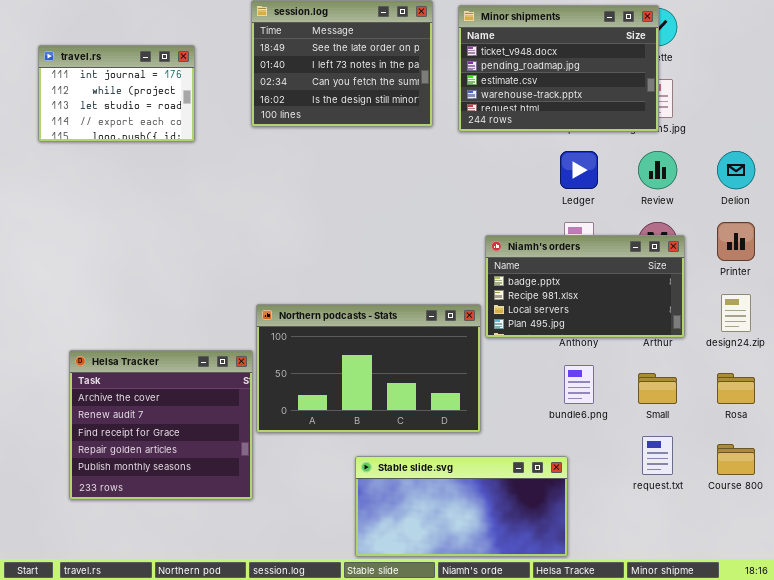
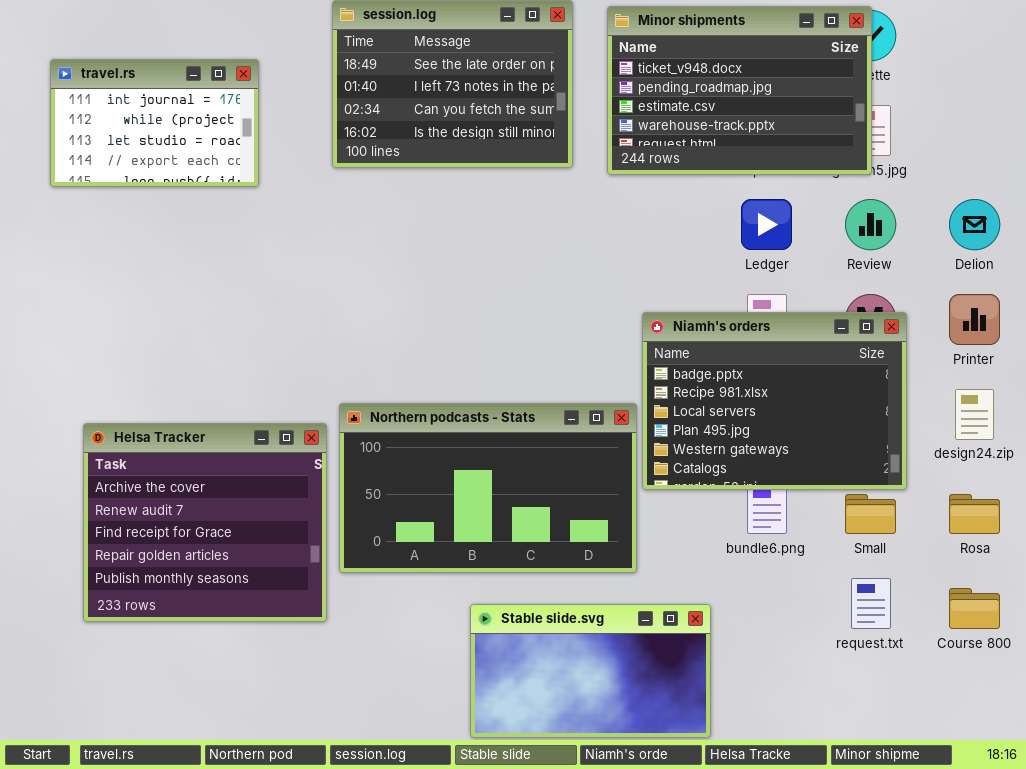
Niamh's orders: [485,235,685,338] -> [642,312,907,490], resized
Helsa Tracker: [69,350,253,500] -> [83,423,327,622], moved
Stable slide.svg: [355,456,568,557] -> [470,604,711,738], resized

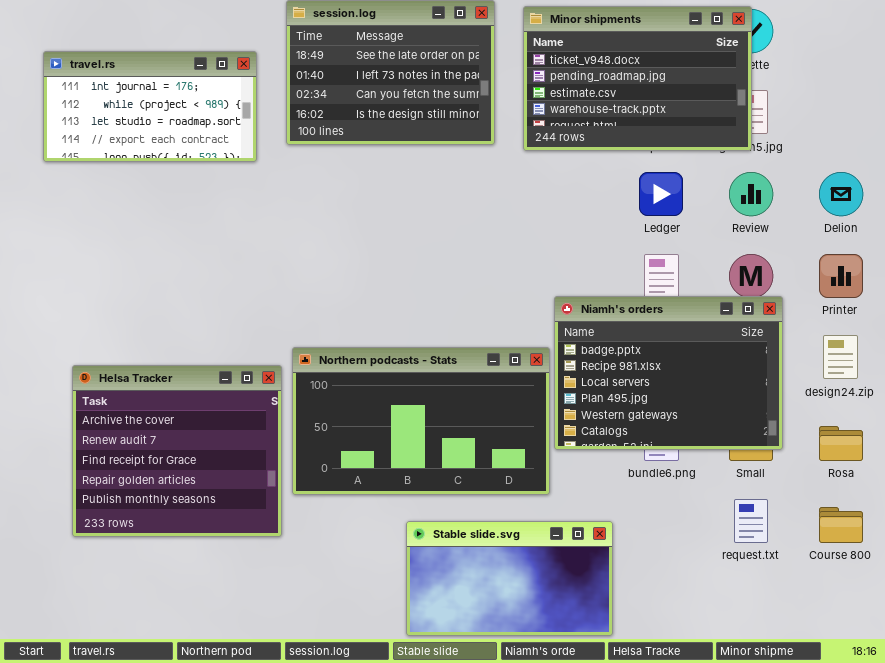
travel.rs: [50,59,259,187] -> [43,51,257,162], resized
Niamh's orders: [642,312,907,490] -> [554,296,783,450], moved

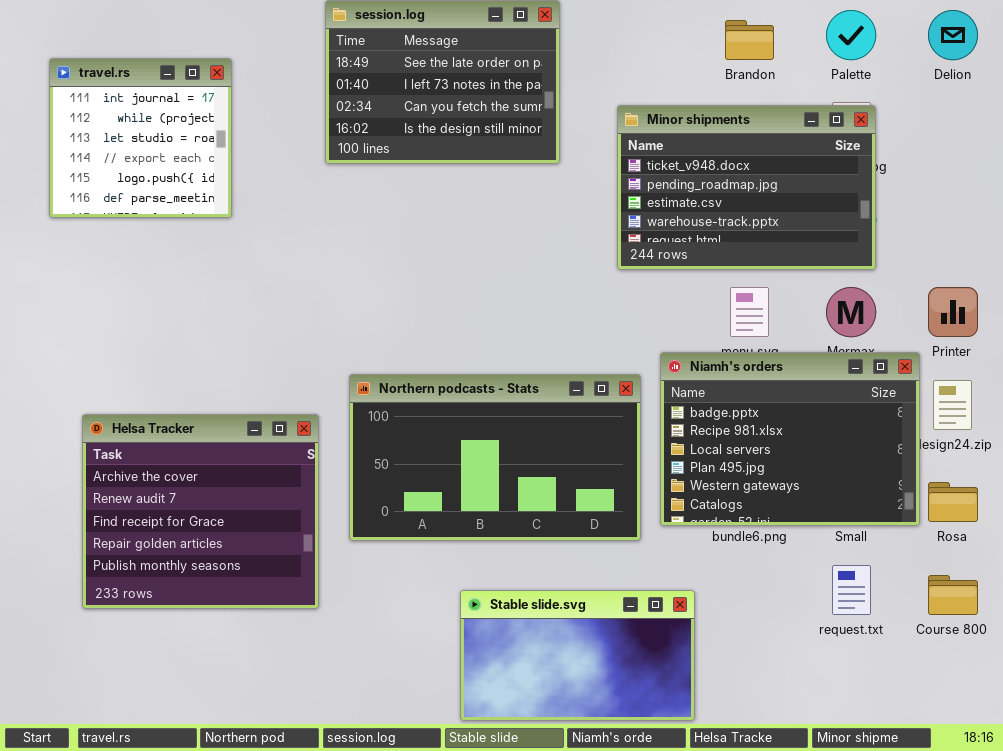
Minor shipments: [523,6,752,151] -> [617,105,876,270], moved
travel.rs: [43,51,257,162] -> [49,58,232,218], resized
Delion: [819,172,863,216] -> [928,10,978,60], moved
Niamh's orders: [554,296,783,450] -> [660,352,920,526], moved
Northern podcasts - Stats: [292,347,550,495] -> [349,374,641,541], moved

